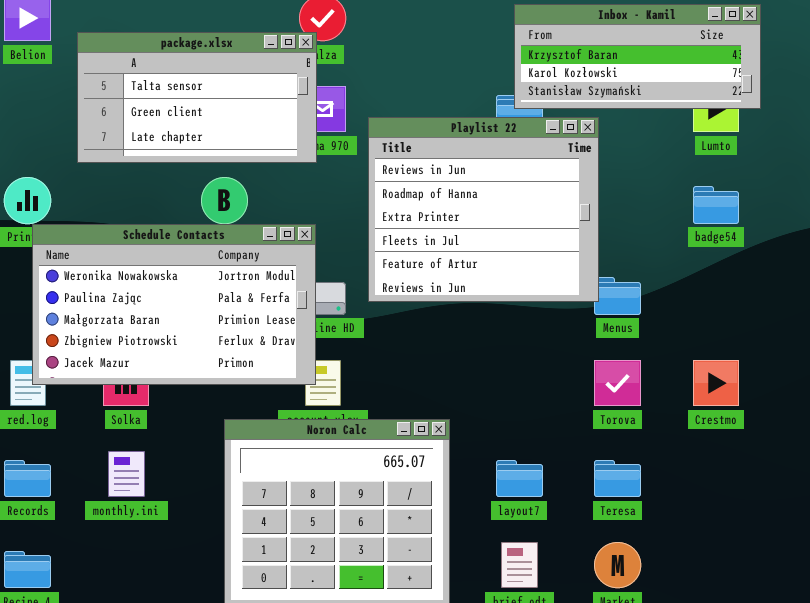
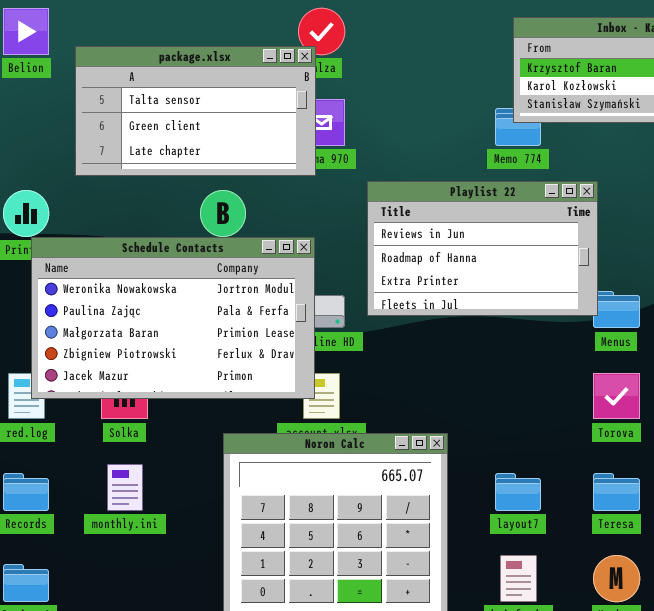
Playlist 22: [368,117,599,302] -> [367,181,598,316], resized

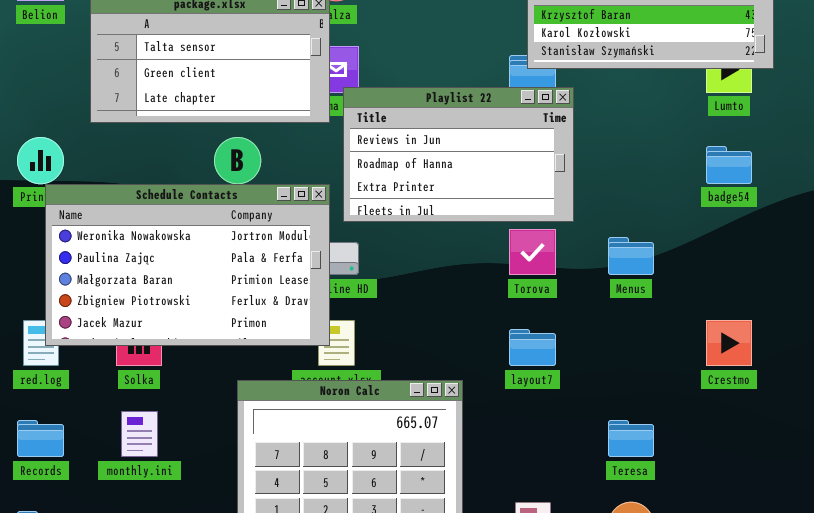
Playlist 22: [367,181,598,316] -> [343,87,574,222], moved
Torova: [593,373,640,419] -> [509,229,556,275], moved
layout7: [495,473,541,511] -> [509,329,556,366], moved

